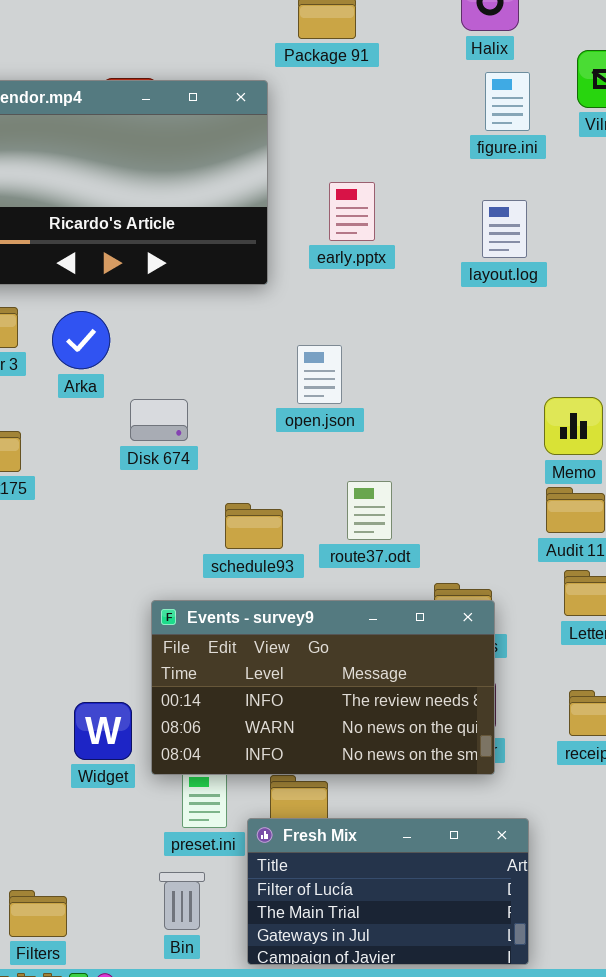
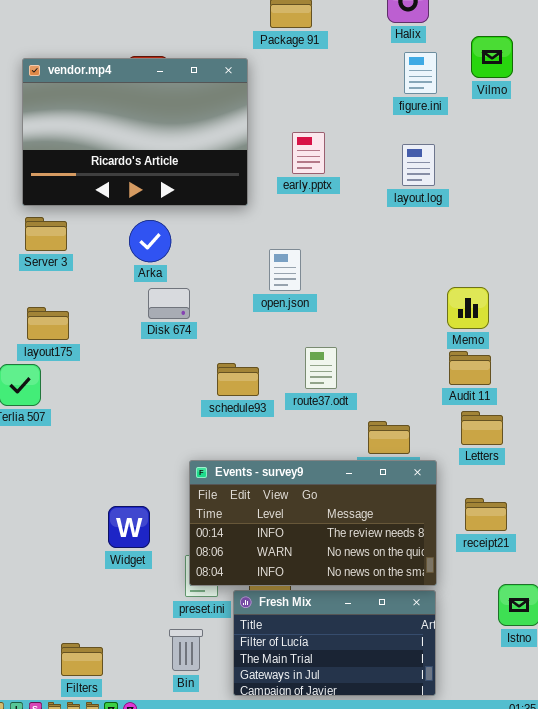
Arka: [52,311,110,369] -> [129,220,171,262], moved
Events - survey9: [151,600,495,775] -> [189,460,437,586], moved

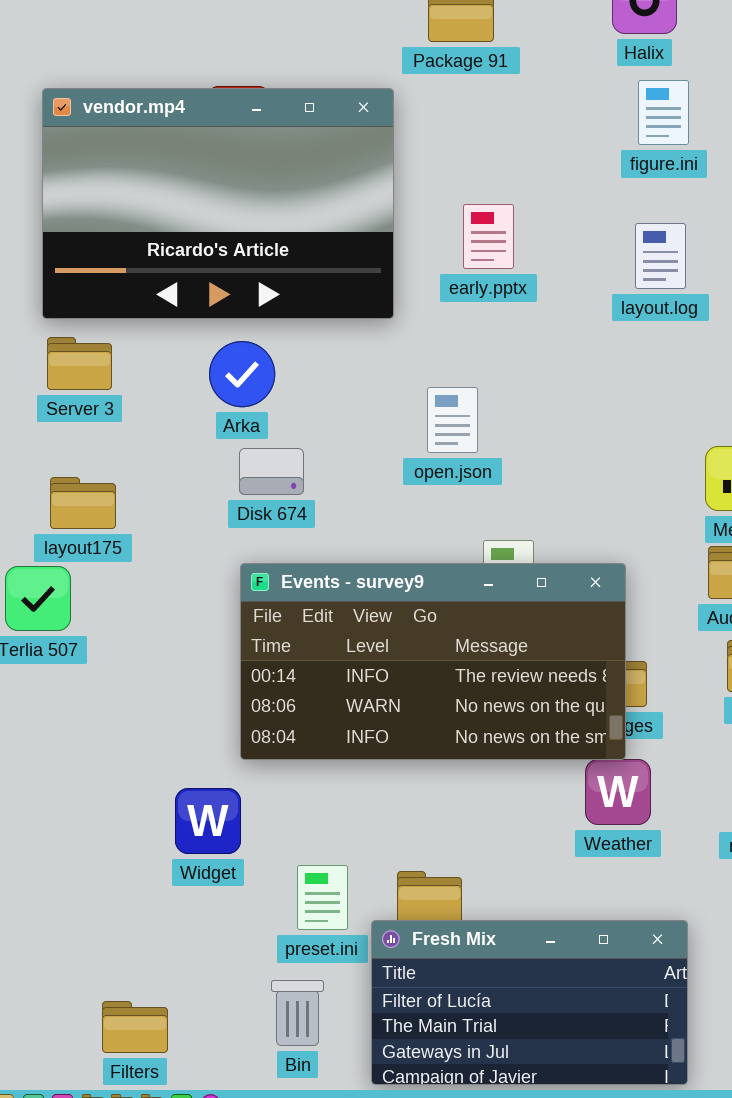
Events - survey9: [189,460,437,586] -> [240,563,626,760], moved

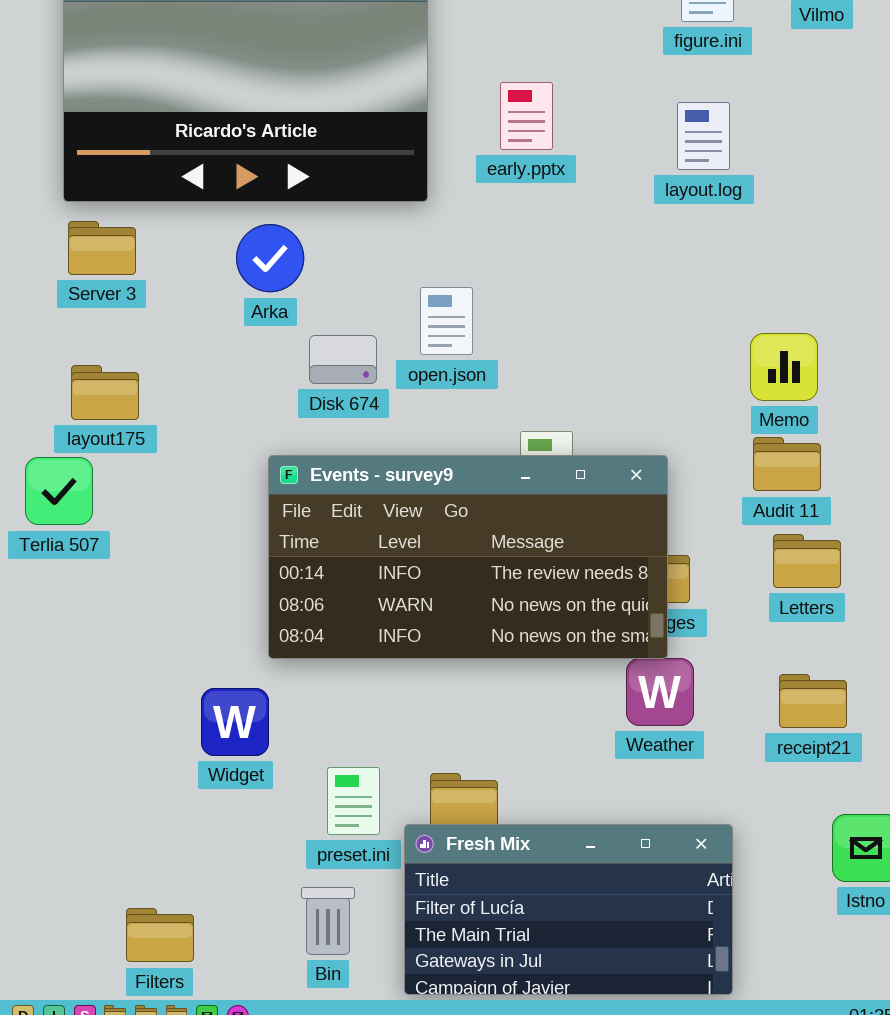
open.json: [427,387,478,453] -> [420,287,473,355], moved
Disk 674: [239,448,304,495] -> [309,335,377,384], moved

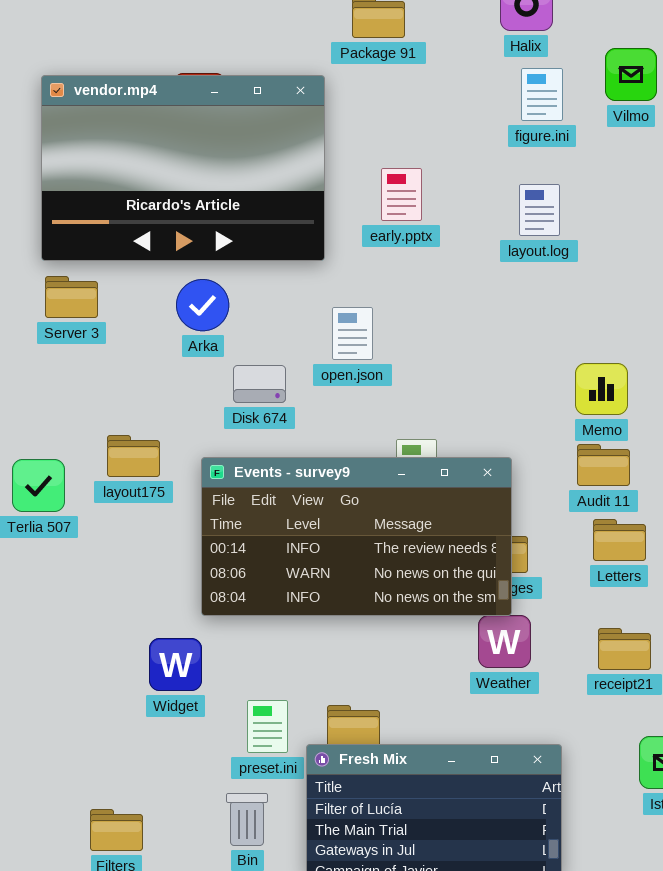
open.json: [420,287,473,355] -> [332,307,373,360], moved
layout175: [71,365,139,420] -> [107,435,160,477], moved

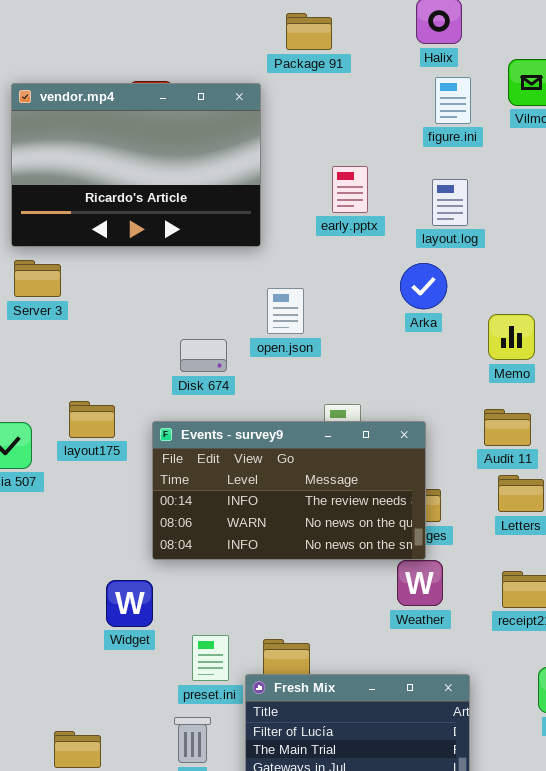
early.pptx: [381,168,422,221] -> [332,166,368,213], moved
Arka: [176,279,229,331] -> [400,263,447,309], moved
Memo: [575,363,628,415] -> [488,314,535,360], moved

